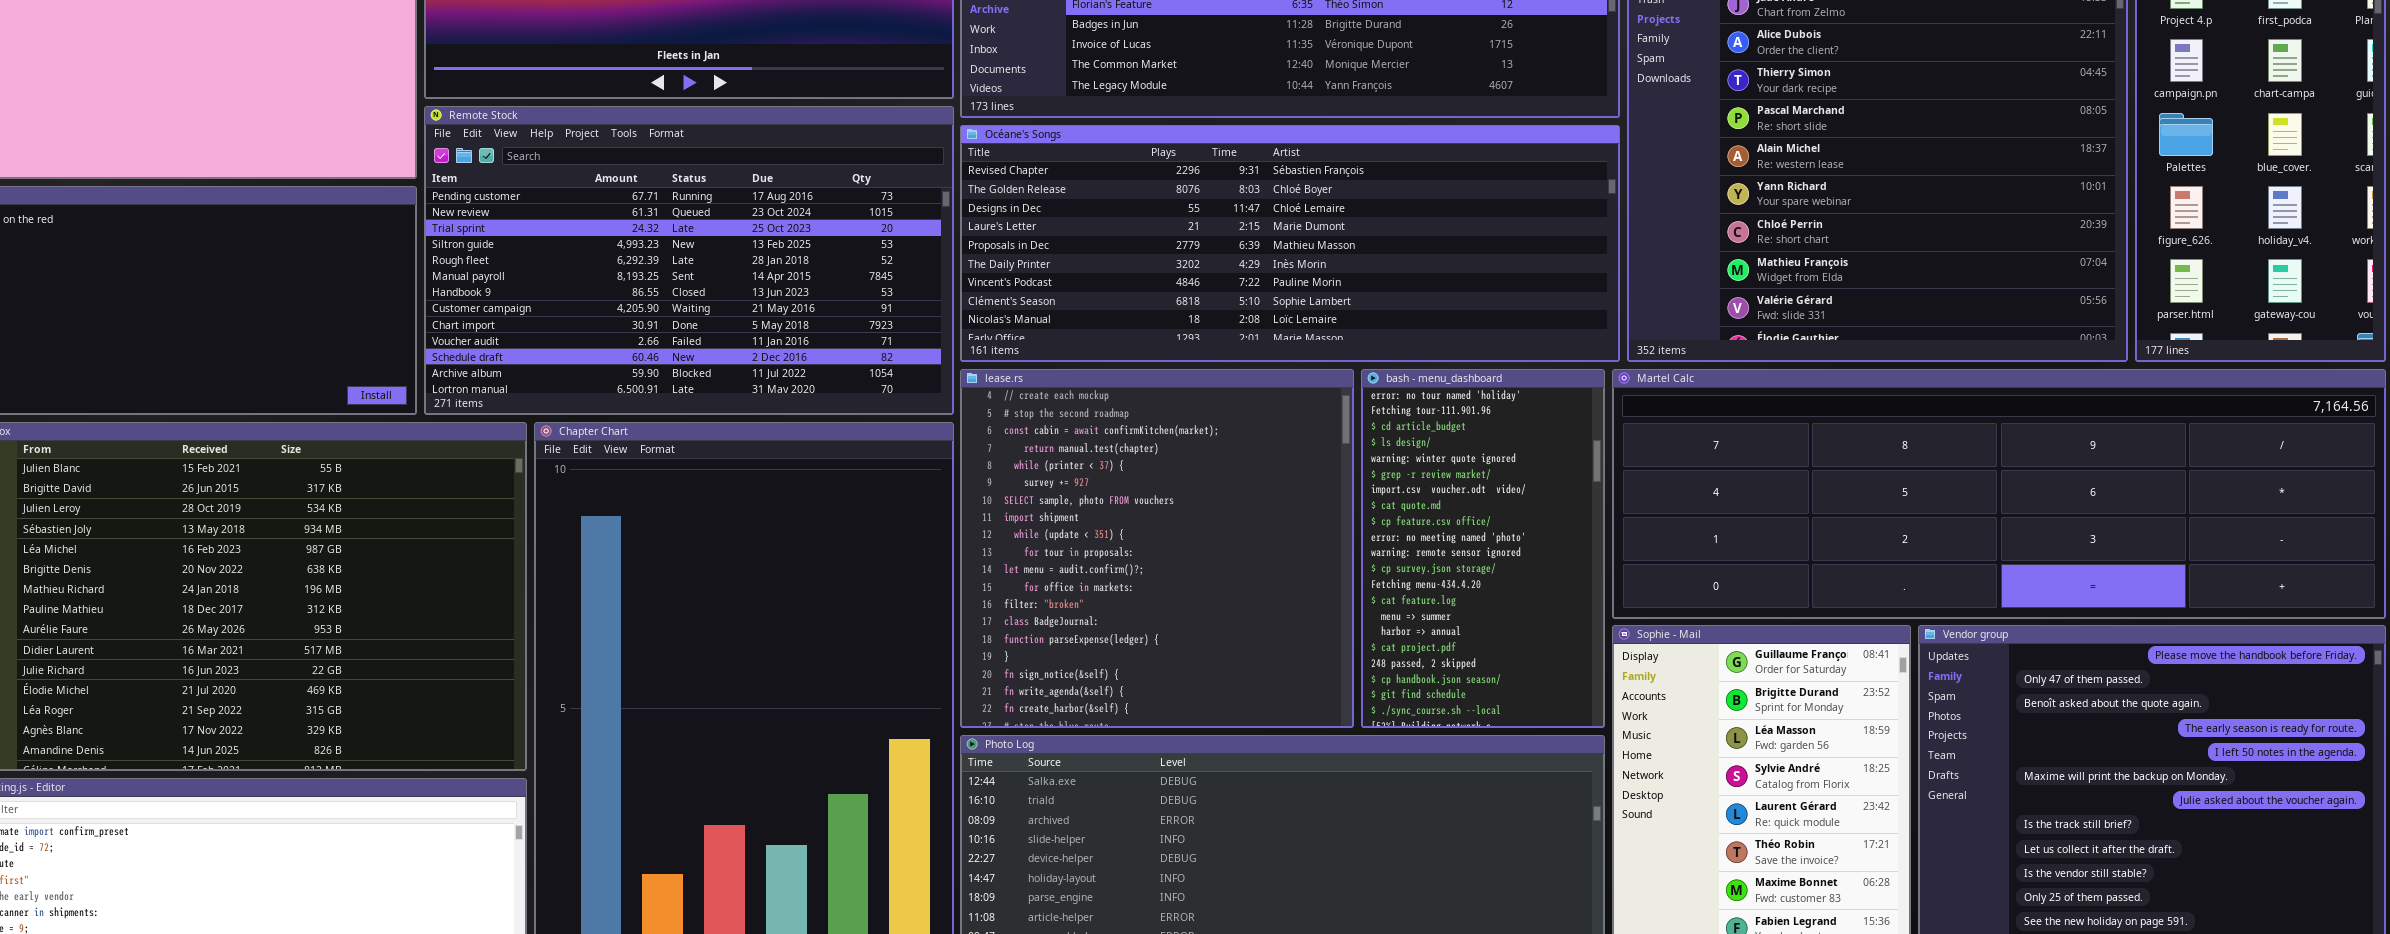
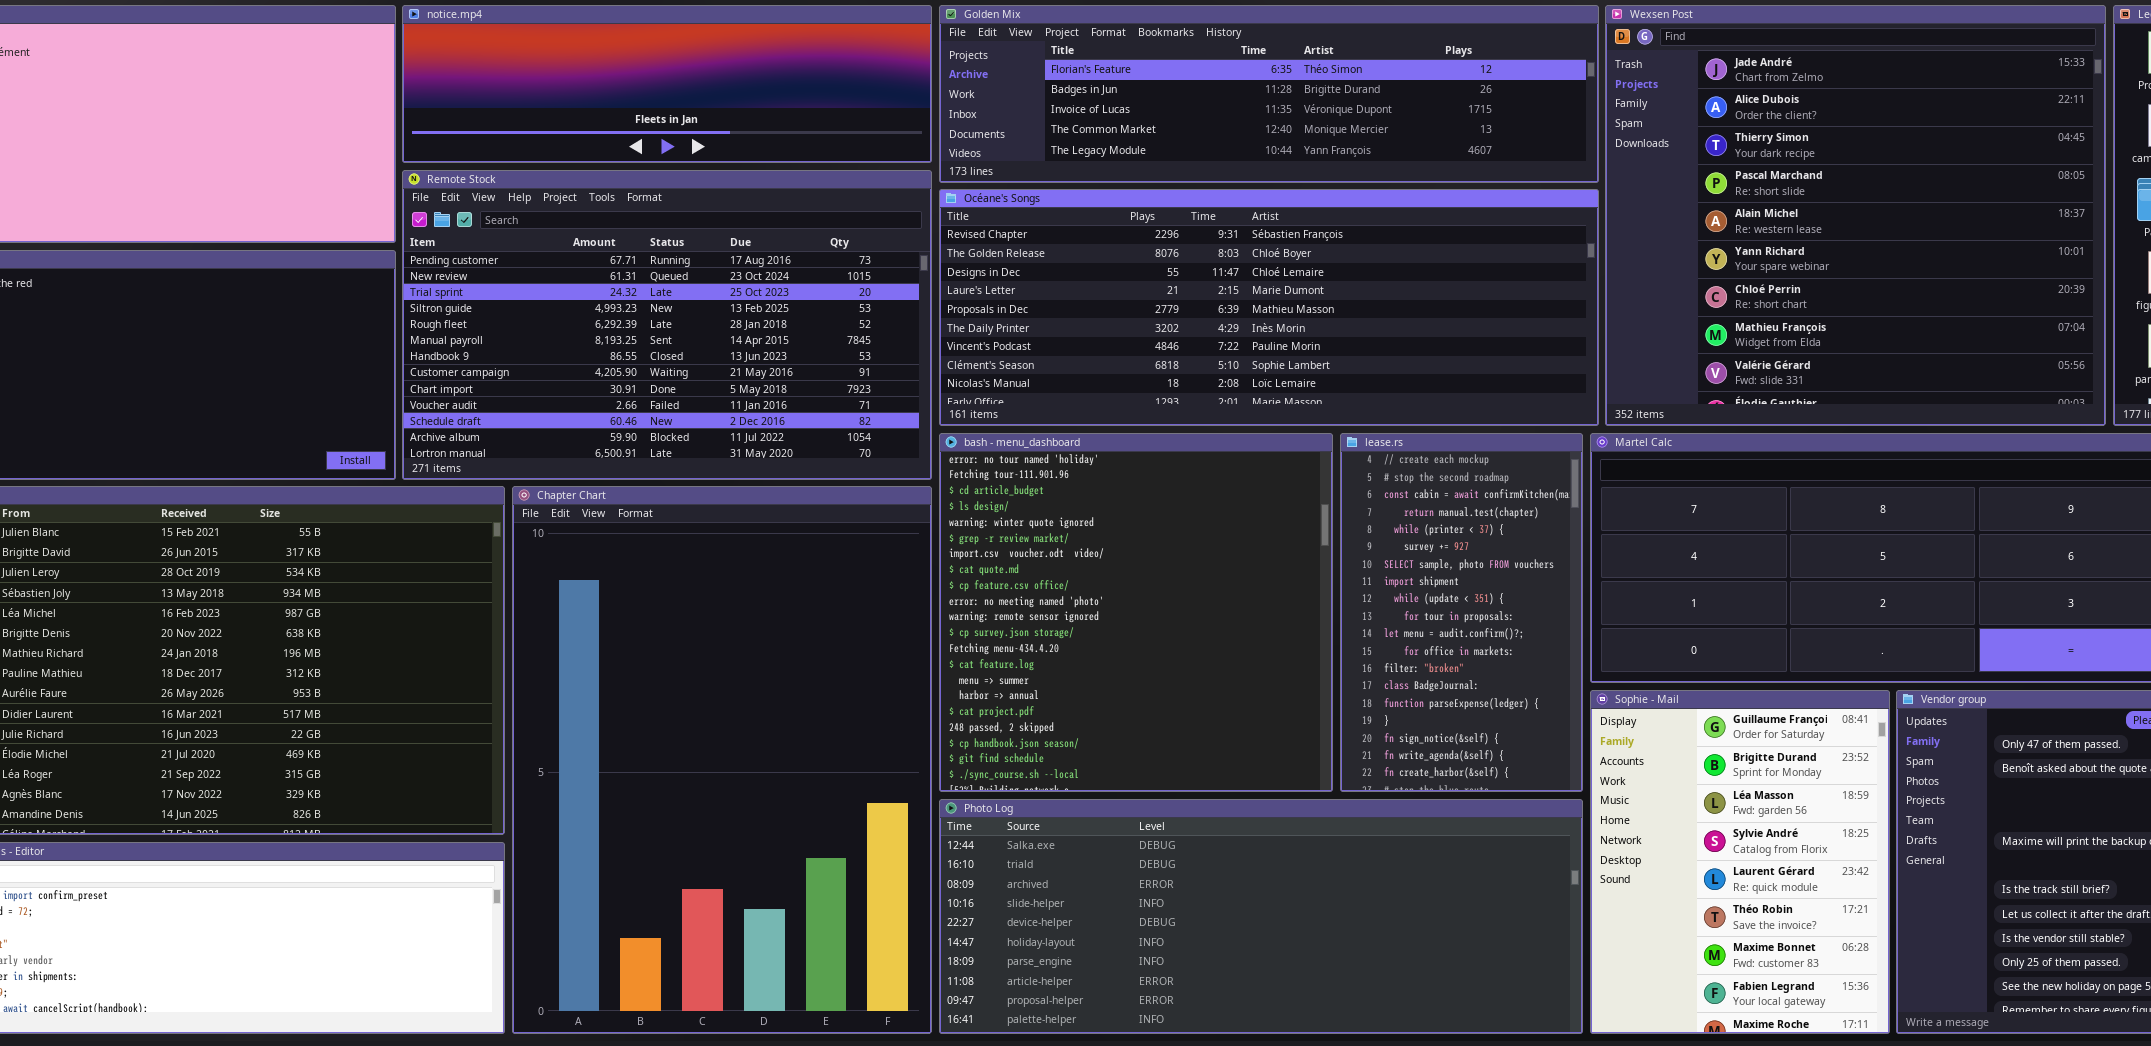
lease.rs: [960,369,1354,728] -> [1340,433,1583,792], moved, resized
bash - menu_dashboard: [1361,369,1605,728] -> [939,433,1333,792], moved, resized

